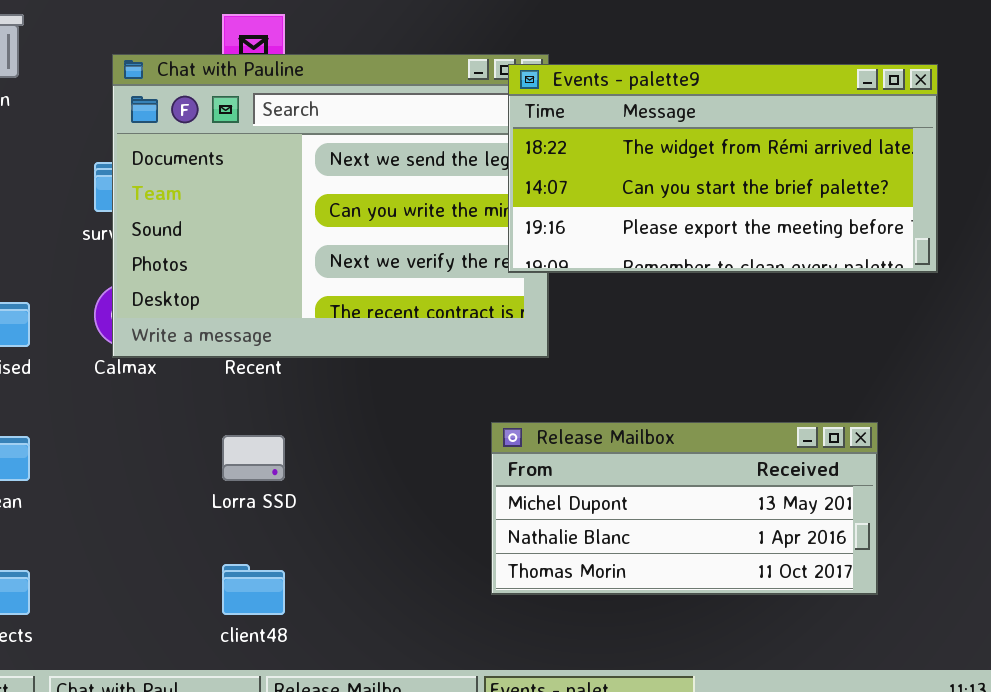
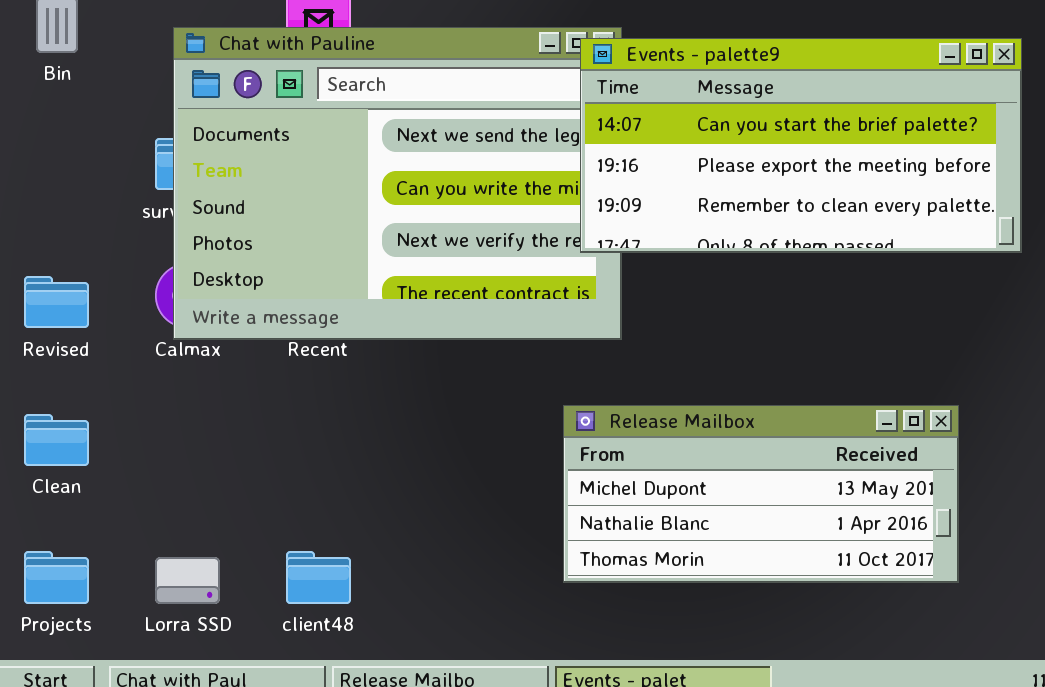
Events - palette9: [508,64,938,273] -> [580,38,1022,253], scrolled down 1 row
Lorra SSD: [222,435,285,481] -> [155,557,220,604], moved

